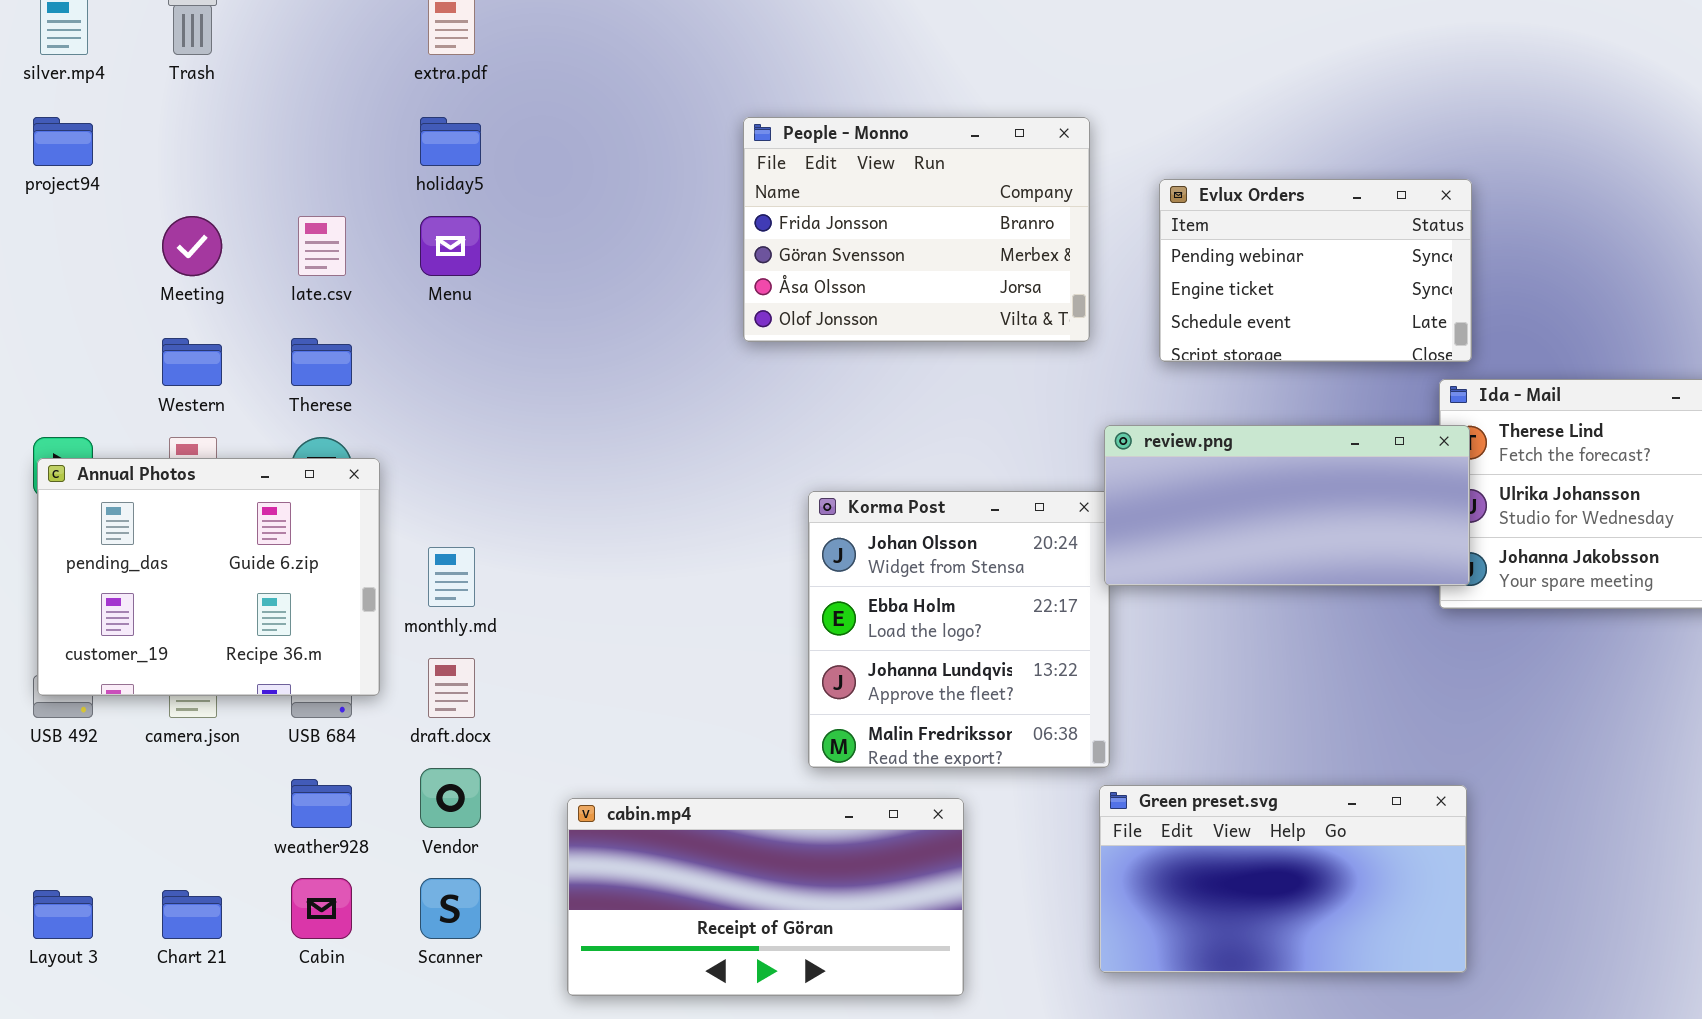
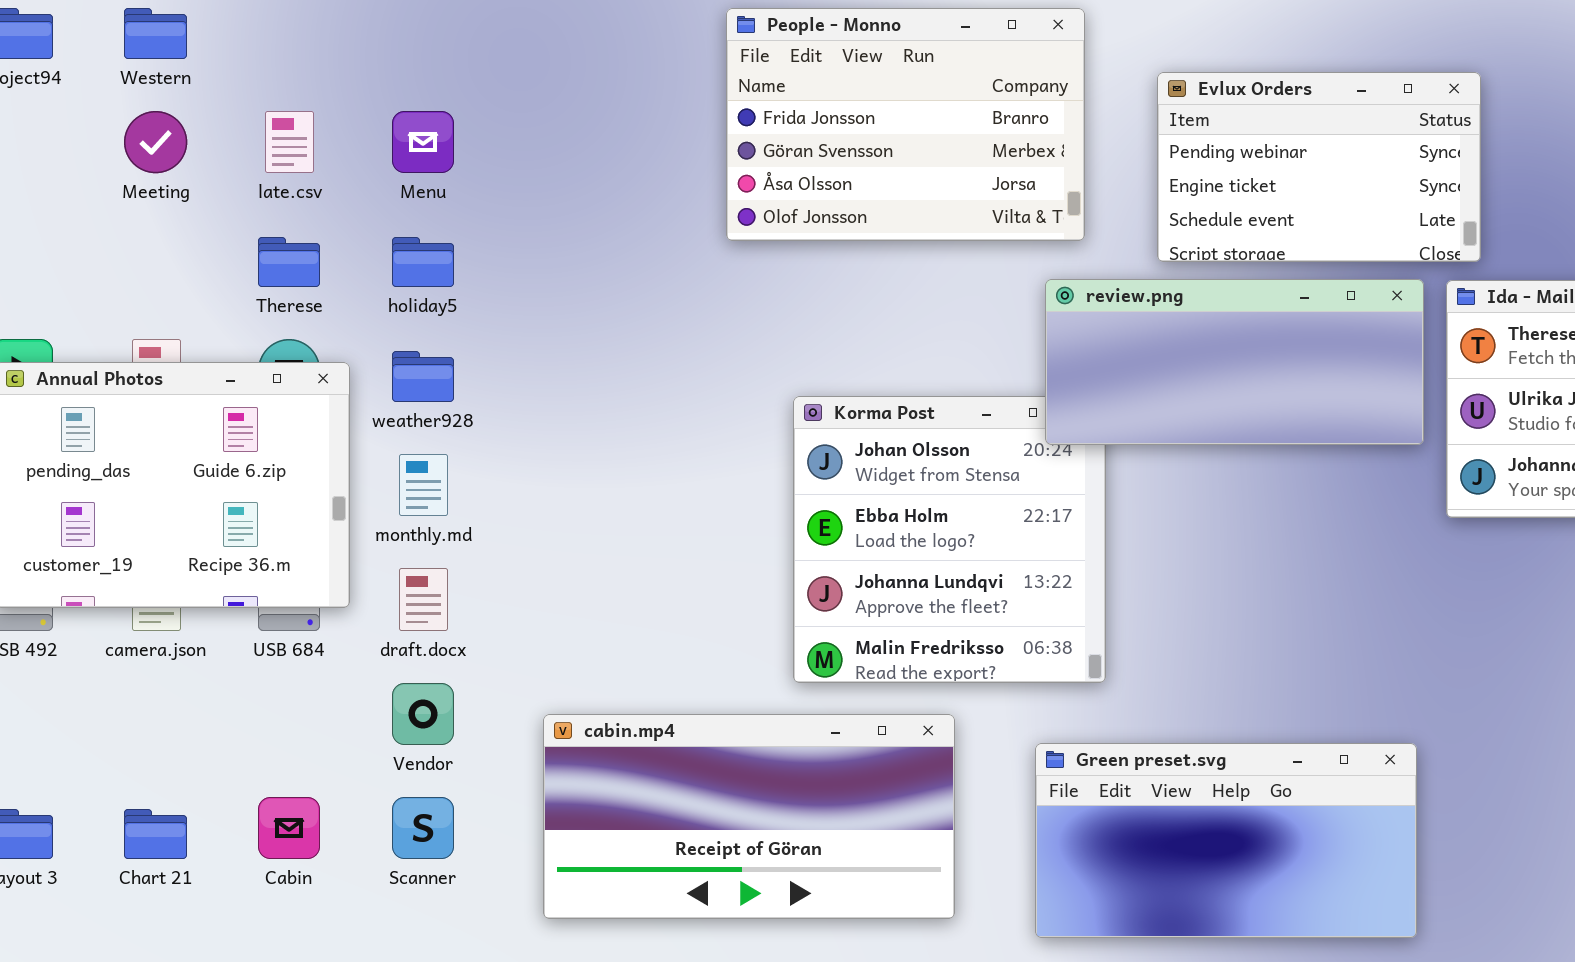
holiday5: [420,117,481,166] -> [392,237,454,287], moved
Western: [162,338,222,386] -> [124,8,187,59], moved
review.png: [1104,425,1470,586] -> [1045,279,1424,445], moved
weather928: [291,779,352,828] -> [392,351,454,402], moved
Green preset.svg: [1099,785,1467,973] -> [1035,743,1417,938], moved

